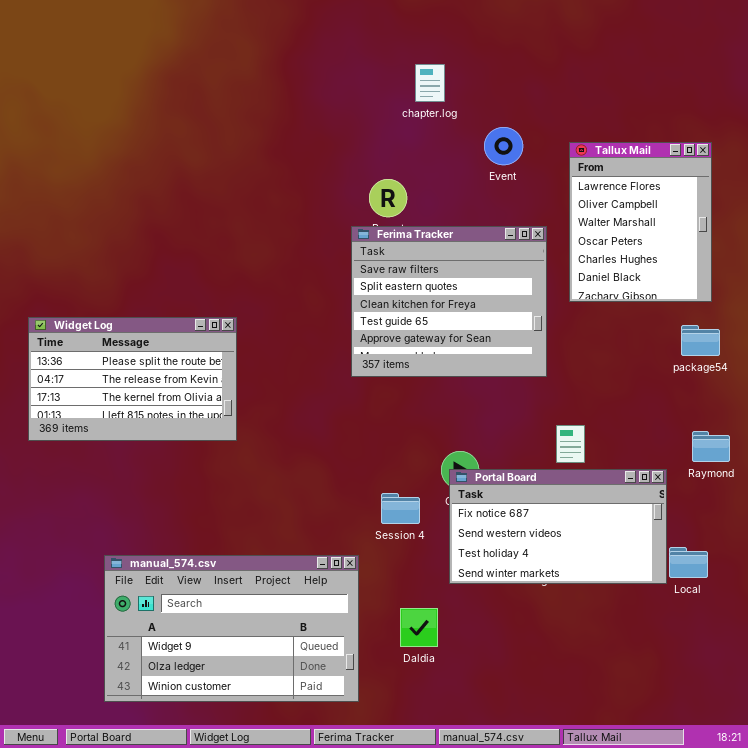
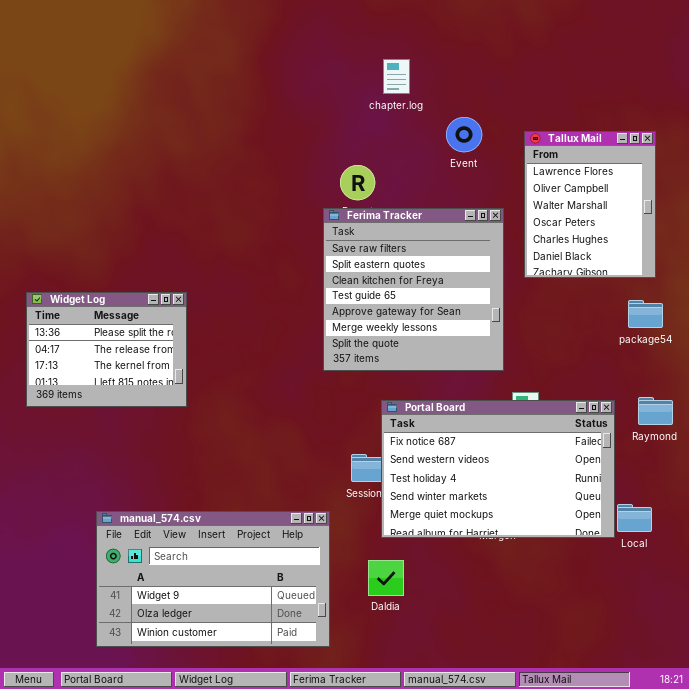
Ferima Tracker: [351,226,547,377] -> [323,208,504,371], resized
Widget Log: [28,317,237,441] -> [26,292,187,407], resized
Portal Board: [449,469,667,584] -> [381,400,615,538], resized

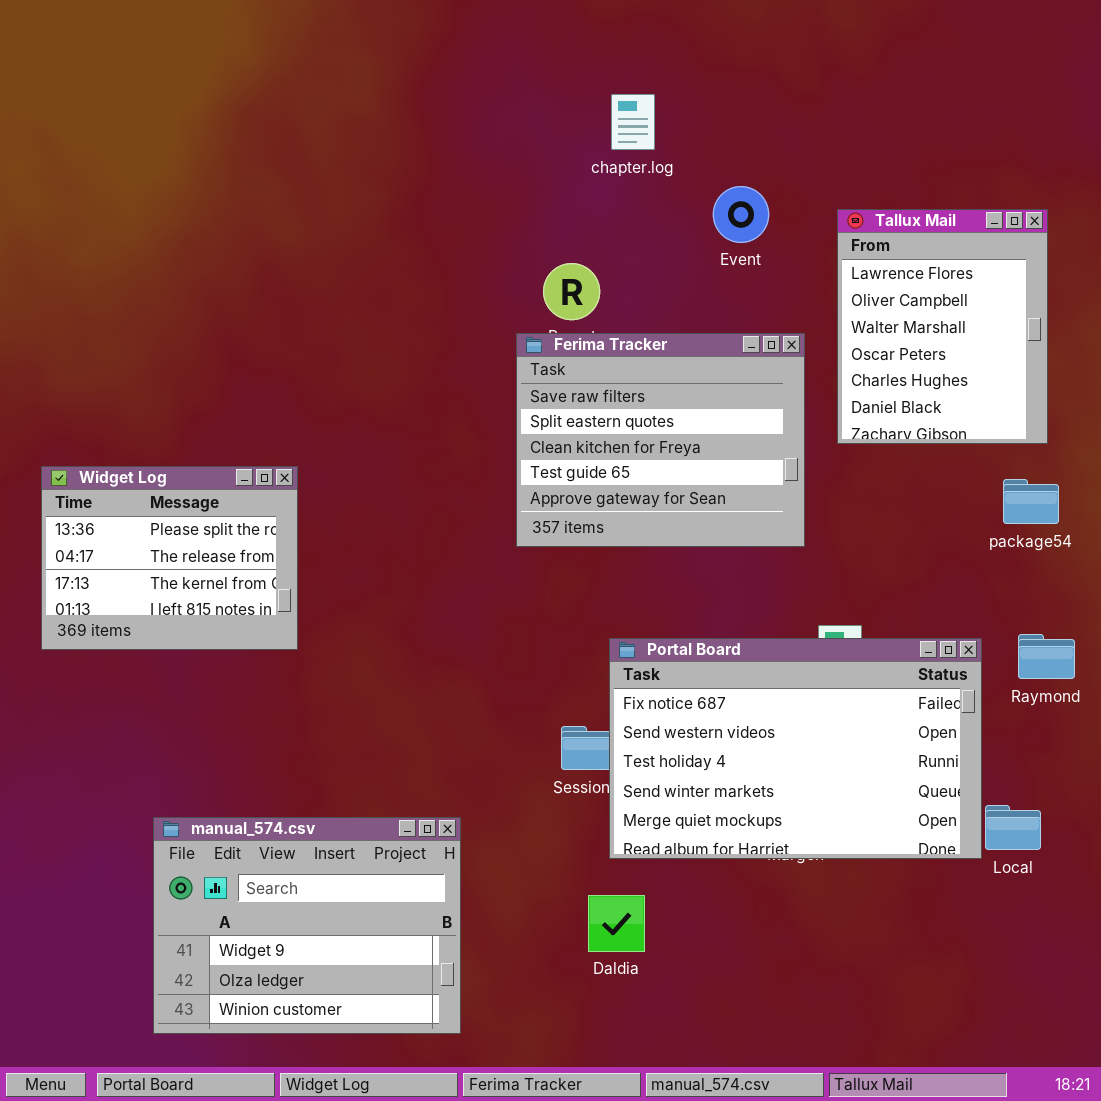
Ferima Tracker: [323,208,504,371] -> [516,333,805,547], resized
manual_574.csv: [96,511,330,647] -> [153,817,461,1034], resized

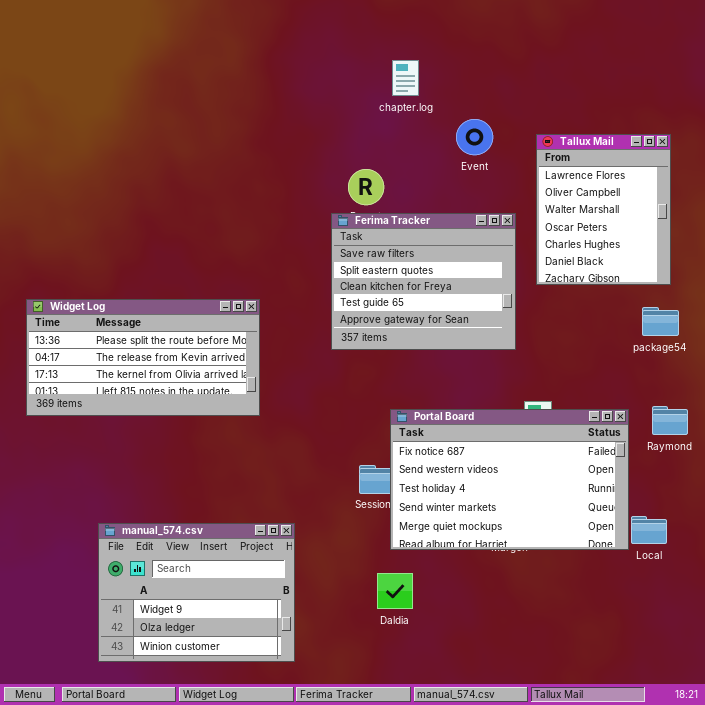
Widget Log: [41,466,298,650] -> [26,299,260,416], resized

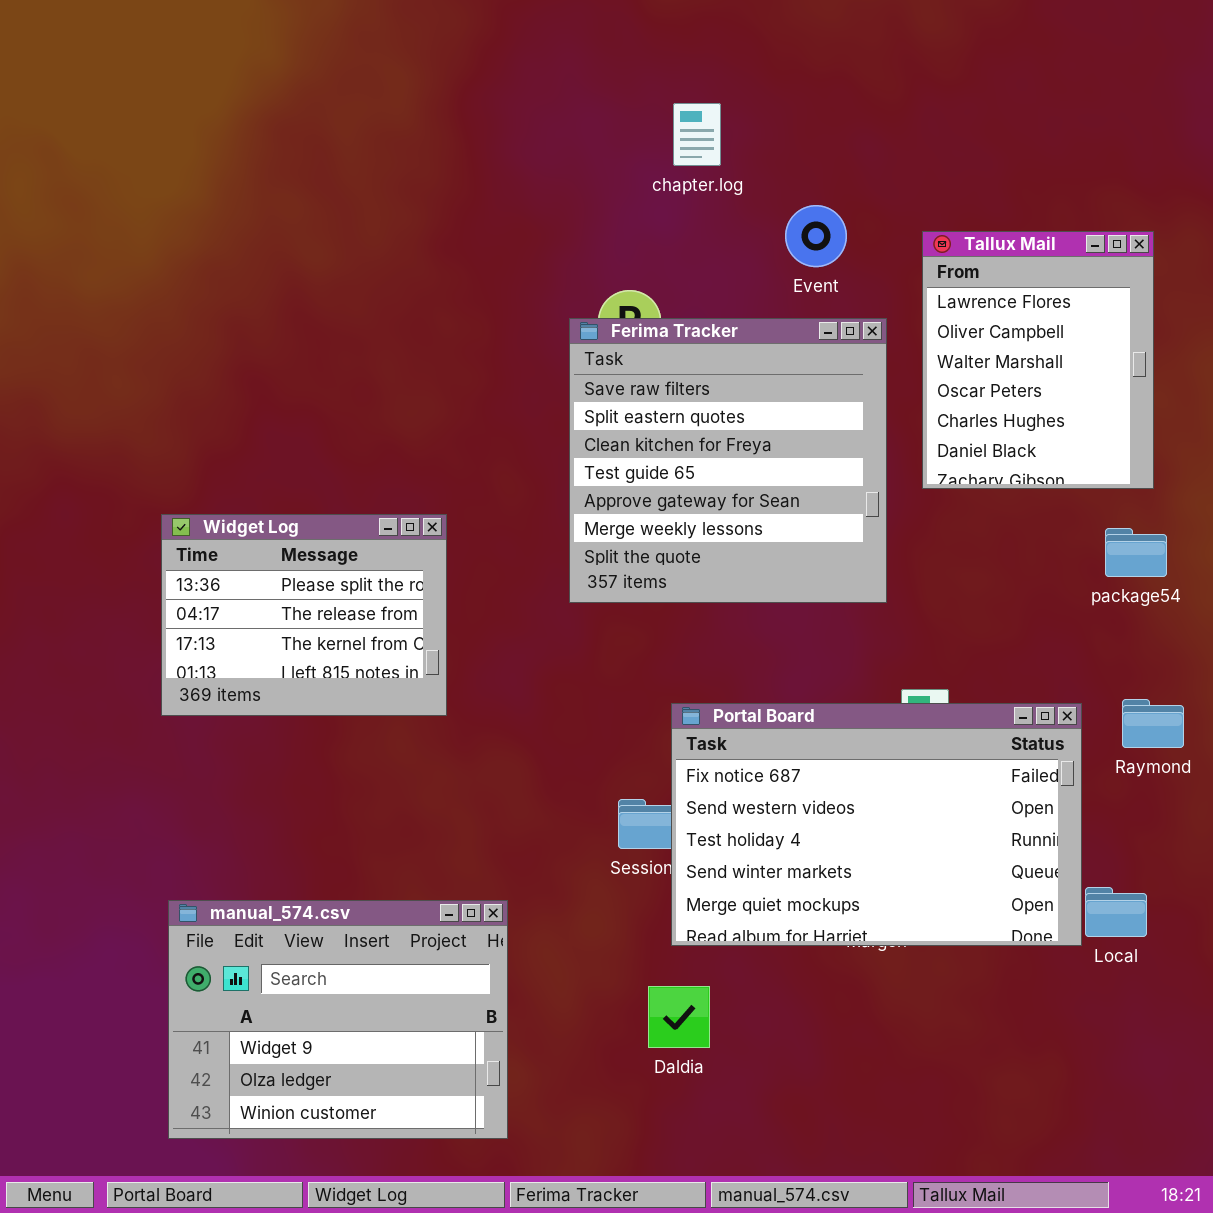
Ferima Tracker: [331,213,516,350] -> [569,318,887,603], resized
Widget Log: [26,299,260,416] -> [161,514,447,716], resized

